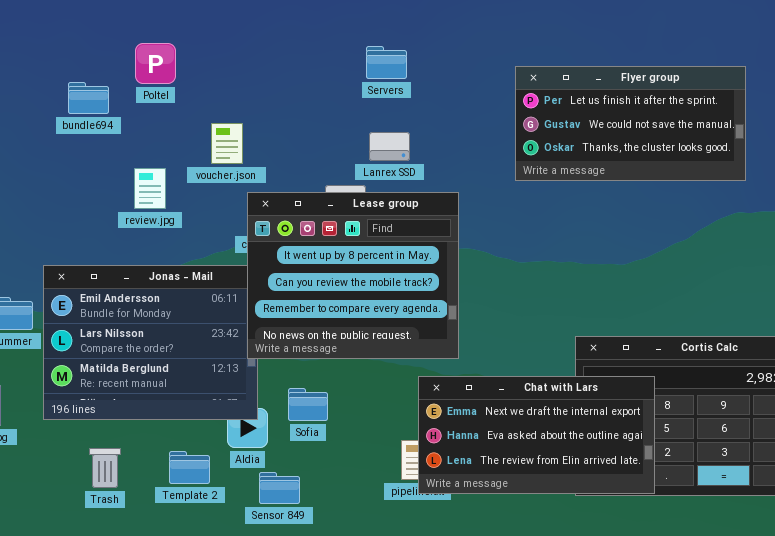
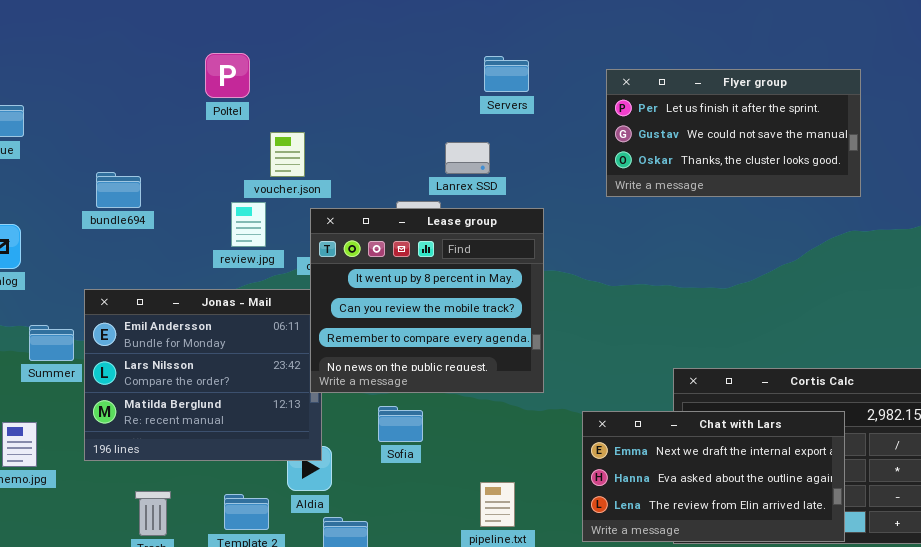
Poltel: [135,43,176,84] -> [205,53,250,98], moved
Servers: [366,46,407,79] -> [484,56,529,92], moved
bundle694: [68,82,109,114] -> [96,172,141,208], moved
review.jpg: [134,168,166,209] -> [231,202,266,247], moved
Chat with Lars: [418,376,655,494] -> [582,411,845,542], moved
Sofia: [288,388,328,421] -> [378,406,423,442], moved

